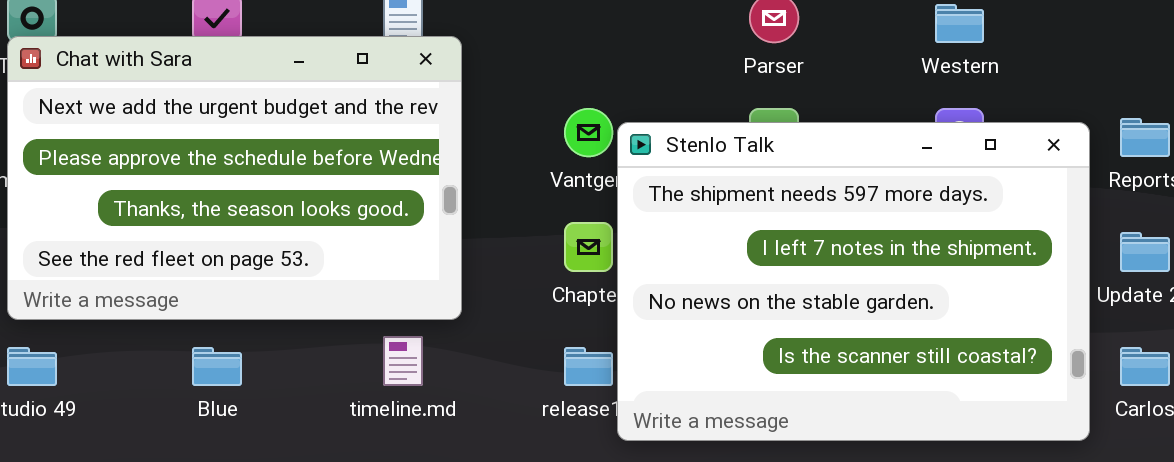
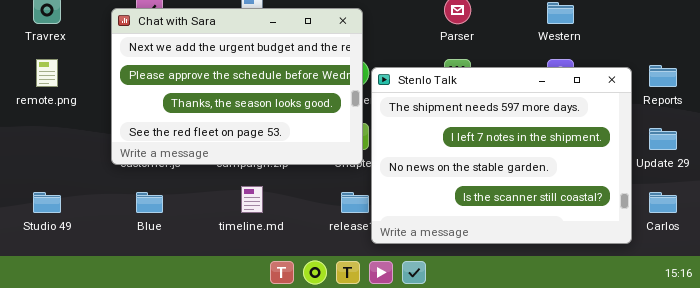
Chat with Sara: [7,36,462,320] -> [111,8,363,165], moved

